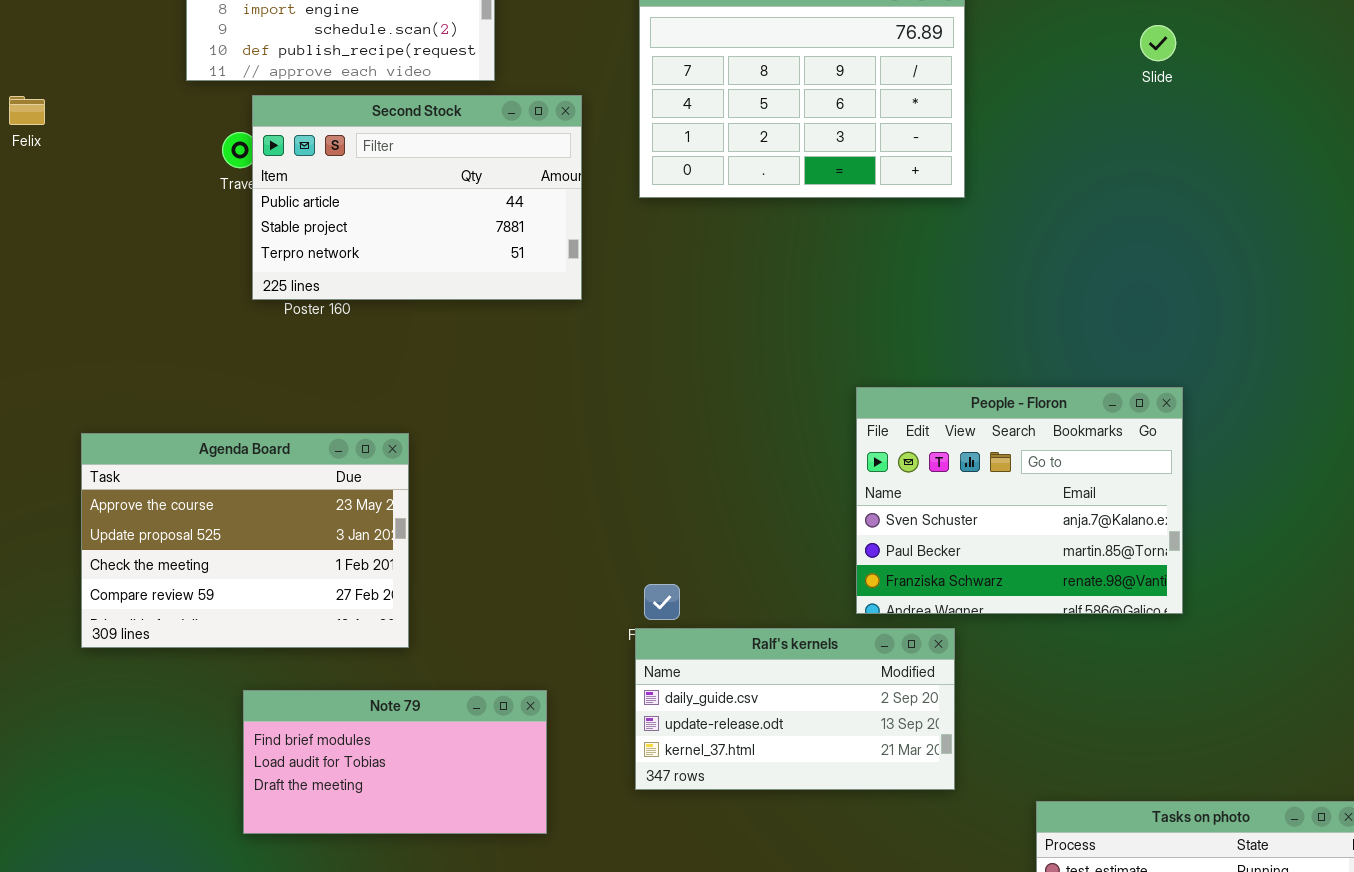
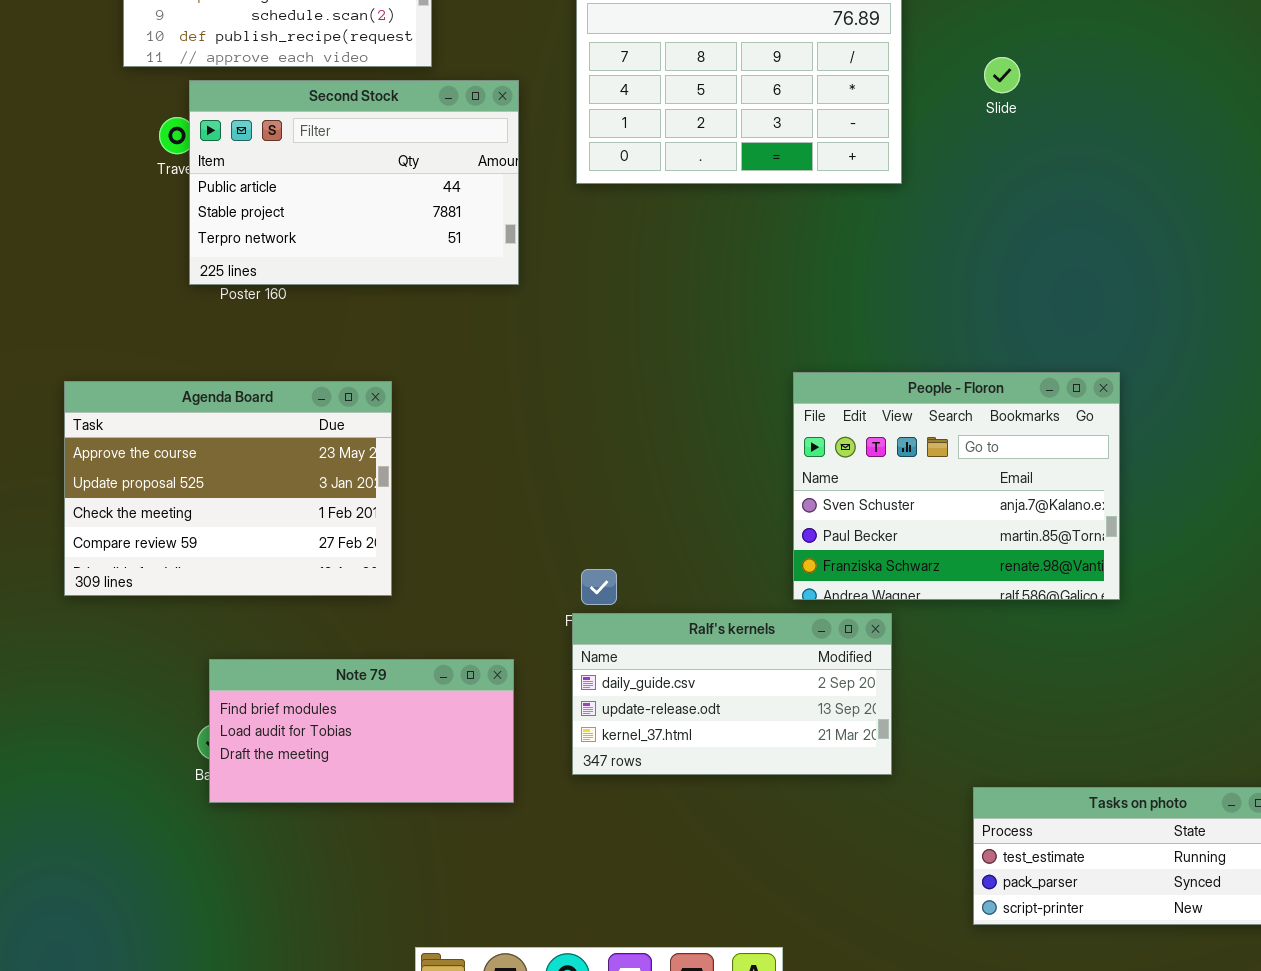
Slide: [1140,25,1176,61] -> [984,57,1020,93], moved
Agenda Board: [81,433,409,648] -> [64,381,392,596], moved
Note 79: [243,690,547,834] -> [209,659,514,803], moved

